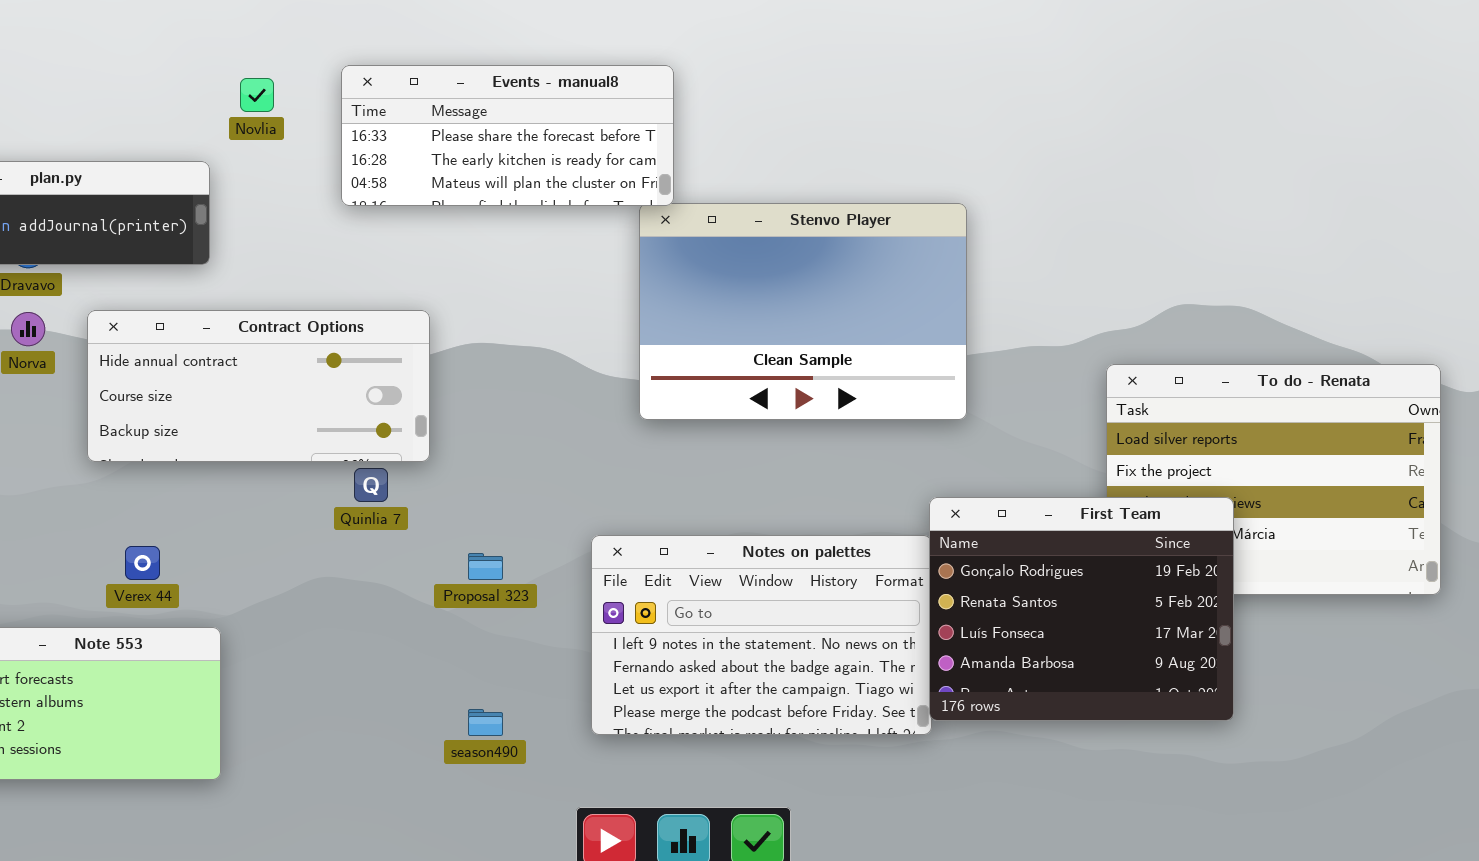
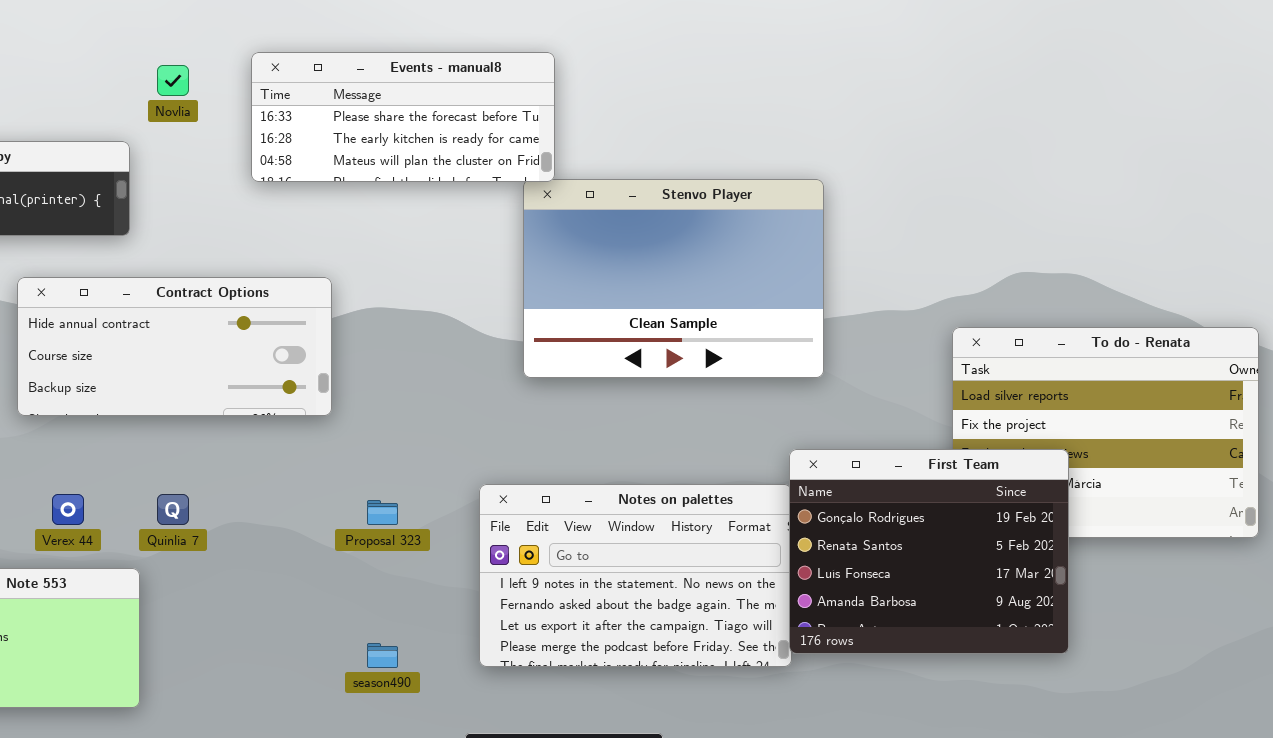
Quinlia 7: [354,468,388,502] -> [157,494,189,525], moved

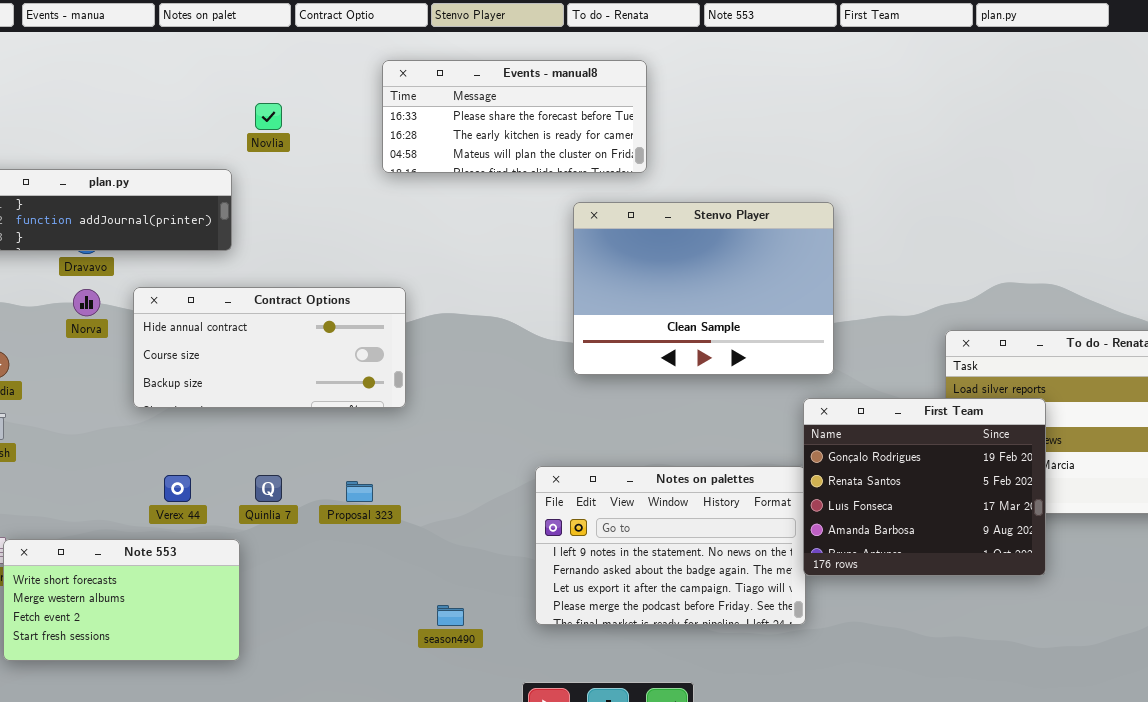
Events - manual8: [251,52,555,182] -> [382,60,647,173], moved
First Team: [789,449,1069,654] -> [803,398,1046,576], moved
Proposal 323: [367,500,398,525] -> [346,481,373,502], moved

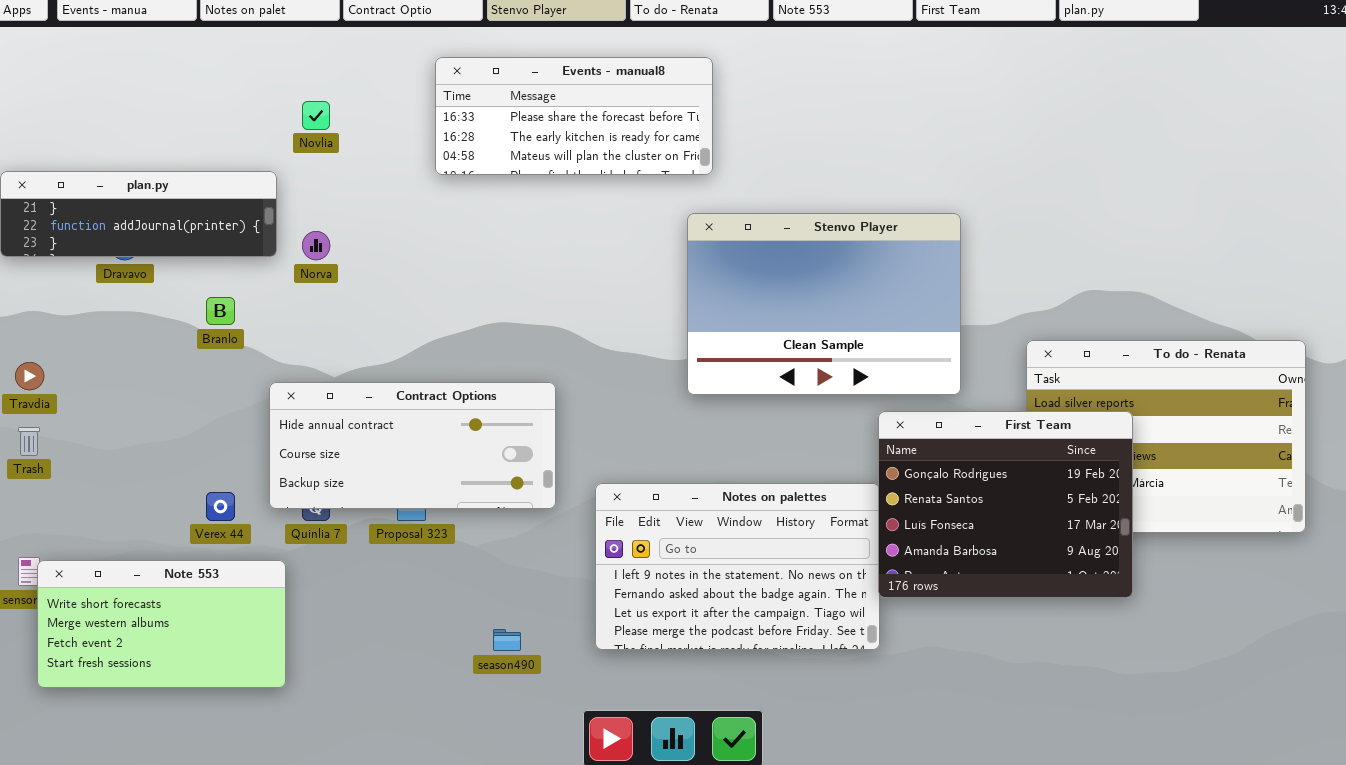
Stenvo Player: [573,202,834,375] -> [687,213,961,395], moved
Contract Options: [133,287,406,408] -> [269,382,556,509], moved
Norva: [73,289,100,316] -> [302,231,330,260], moved

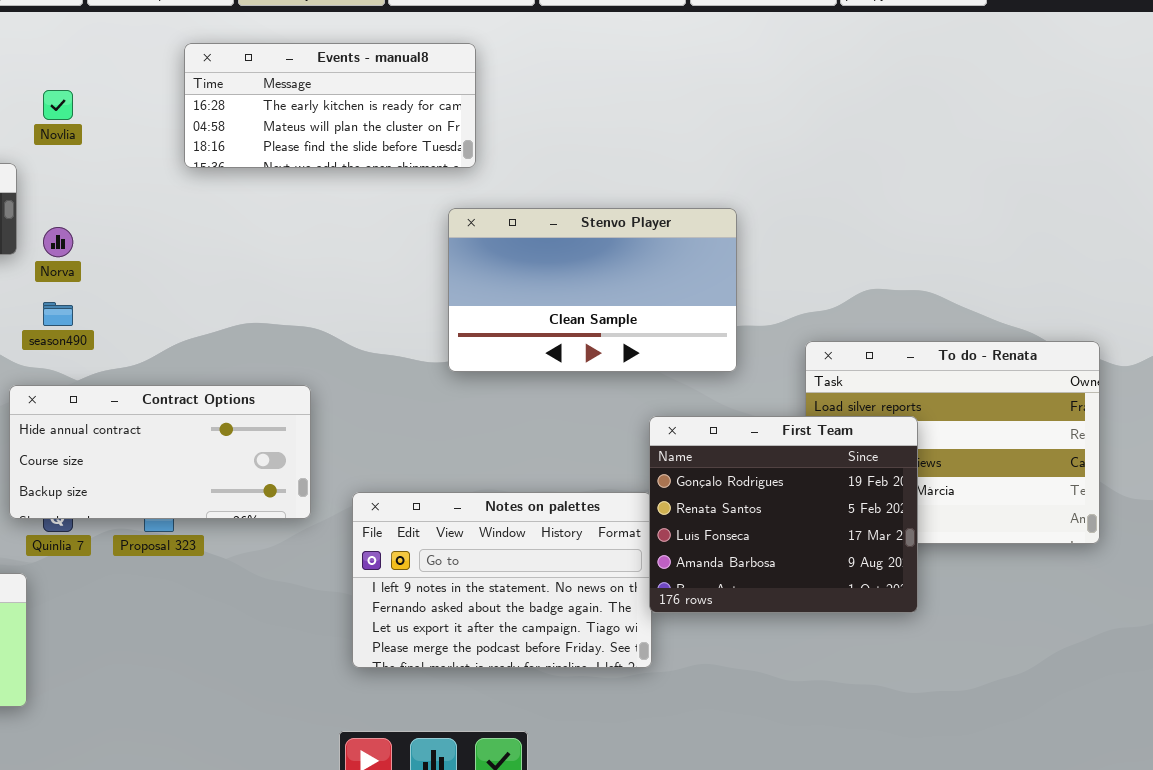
Events - manual8: [435,57,713,175] -> [184,43,476,168], scrolled down 1 row
Stenvo Player: [687,213,961,395] -> [448,208,737,372], resized
season490: [493,629,521,651] -> [43,302,73,326], moved

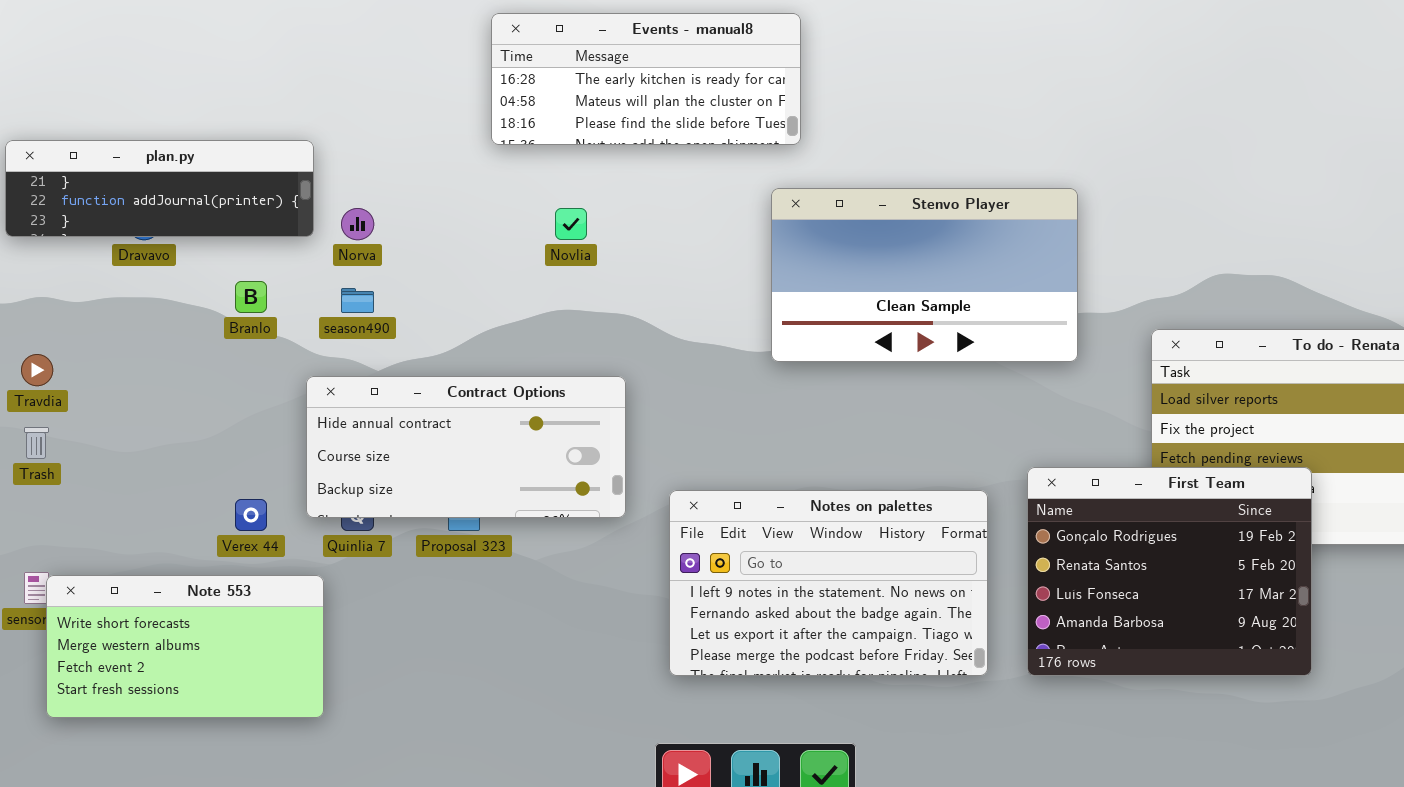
Novlia: [43,90,73,120] -> [555,208,587,240], moved
First Team: [649,416,918,613] -> [1027,467,1312,676], moved

